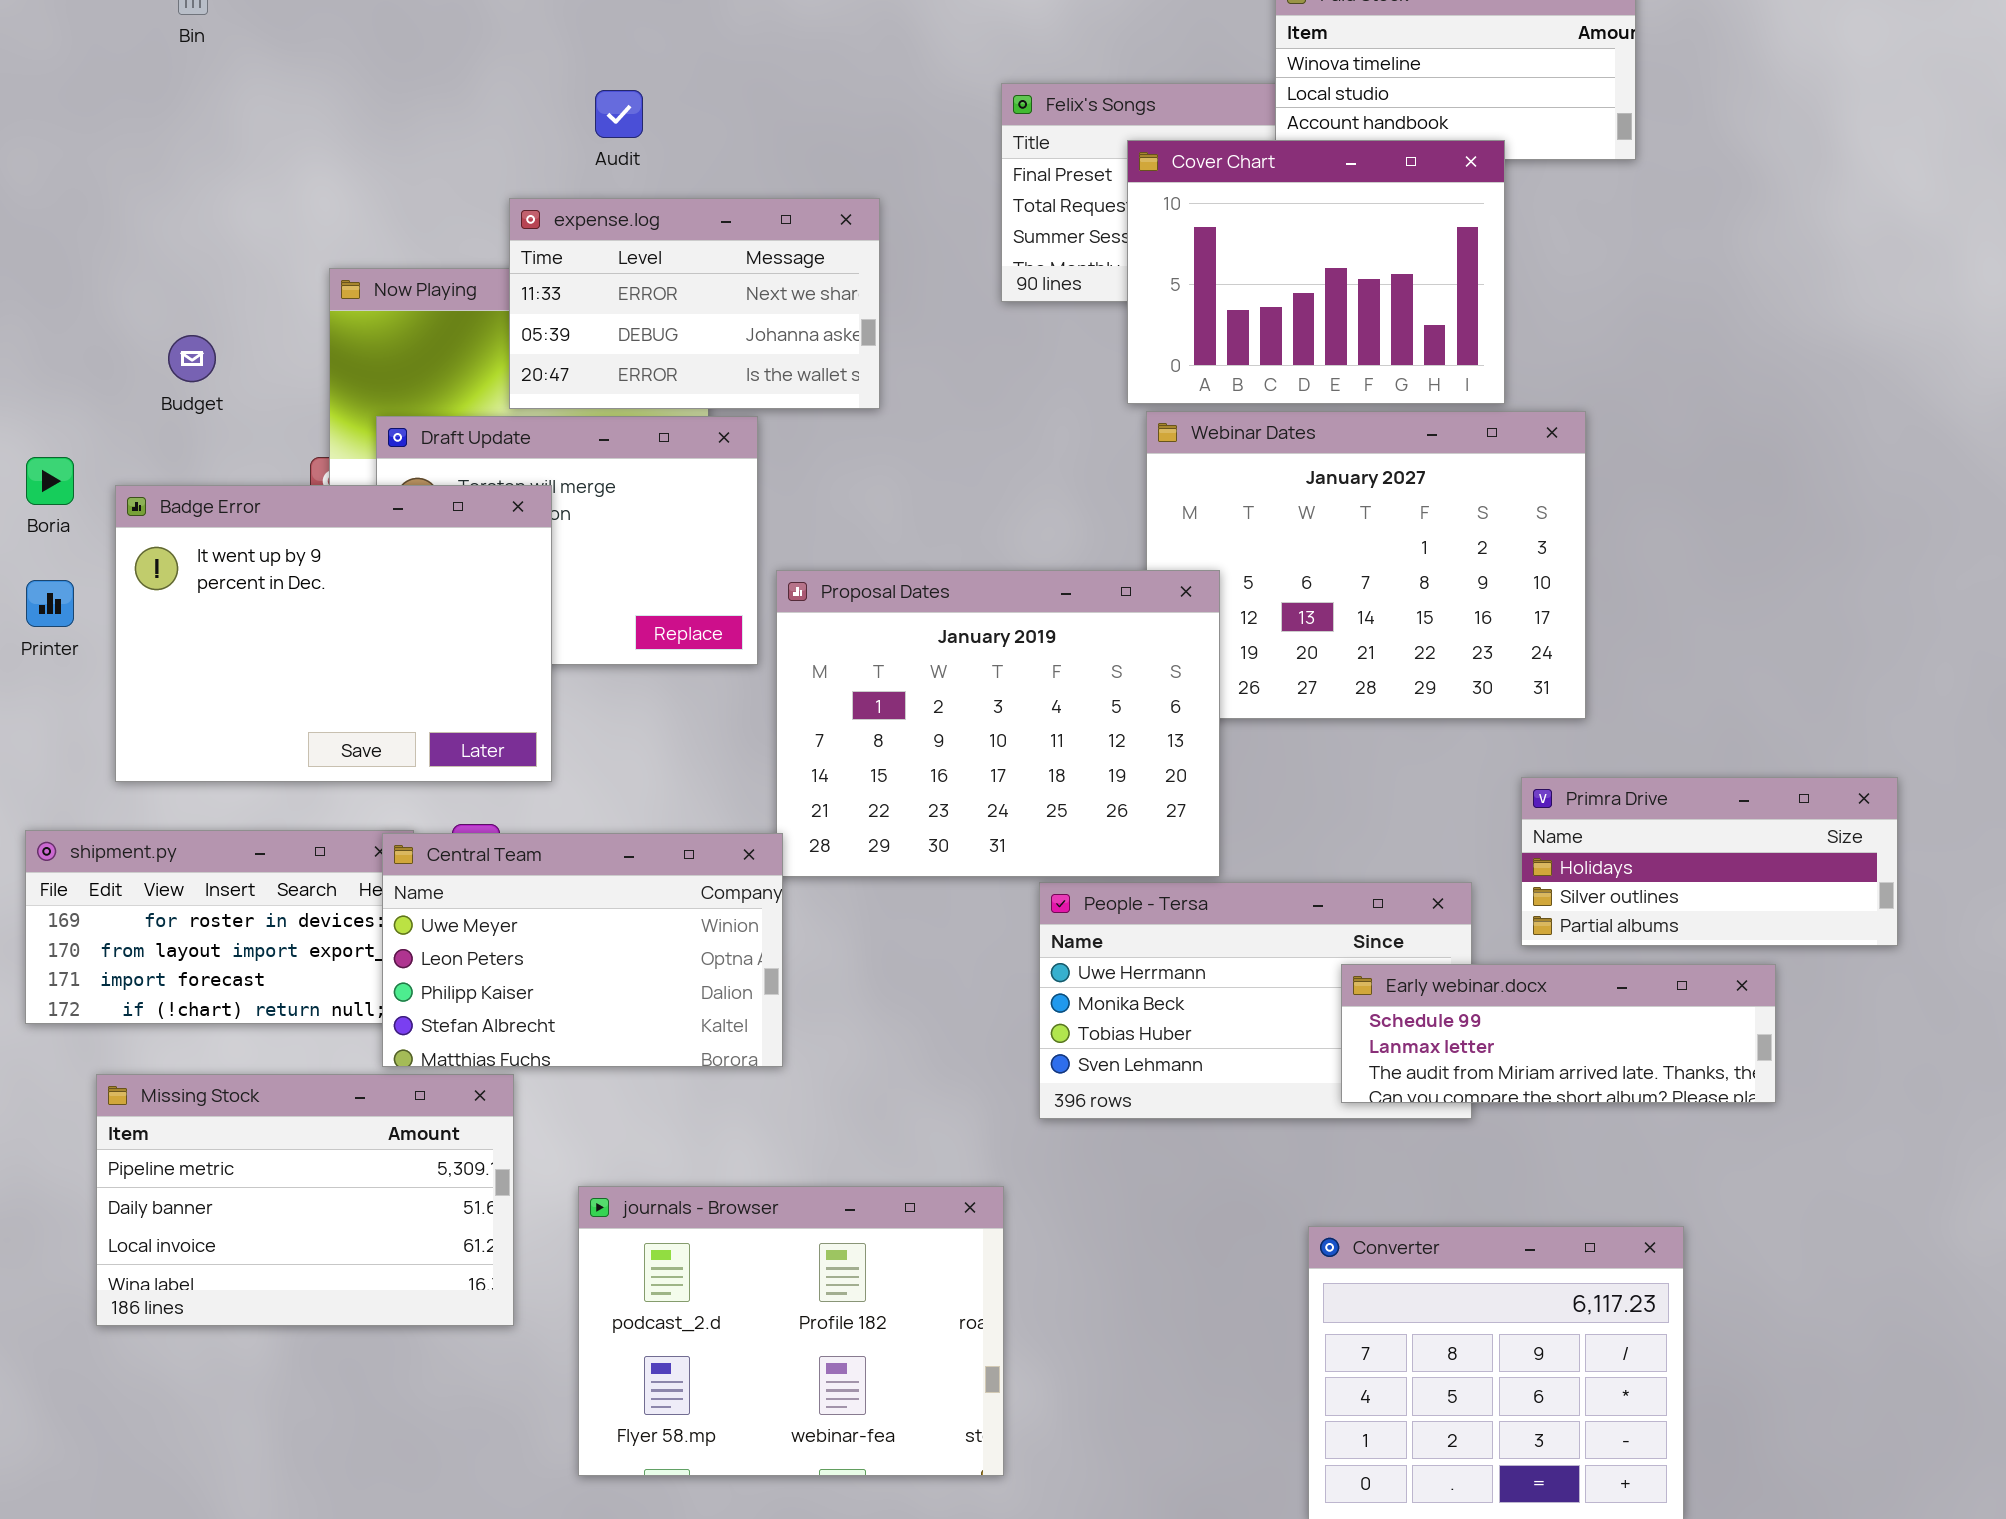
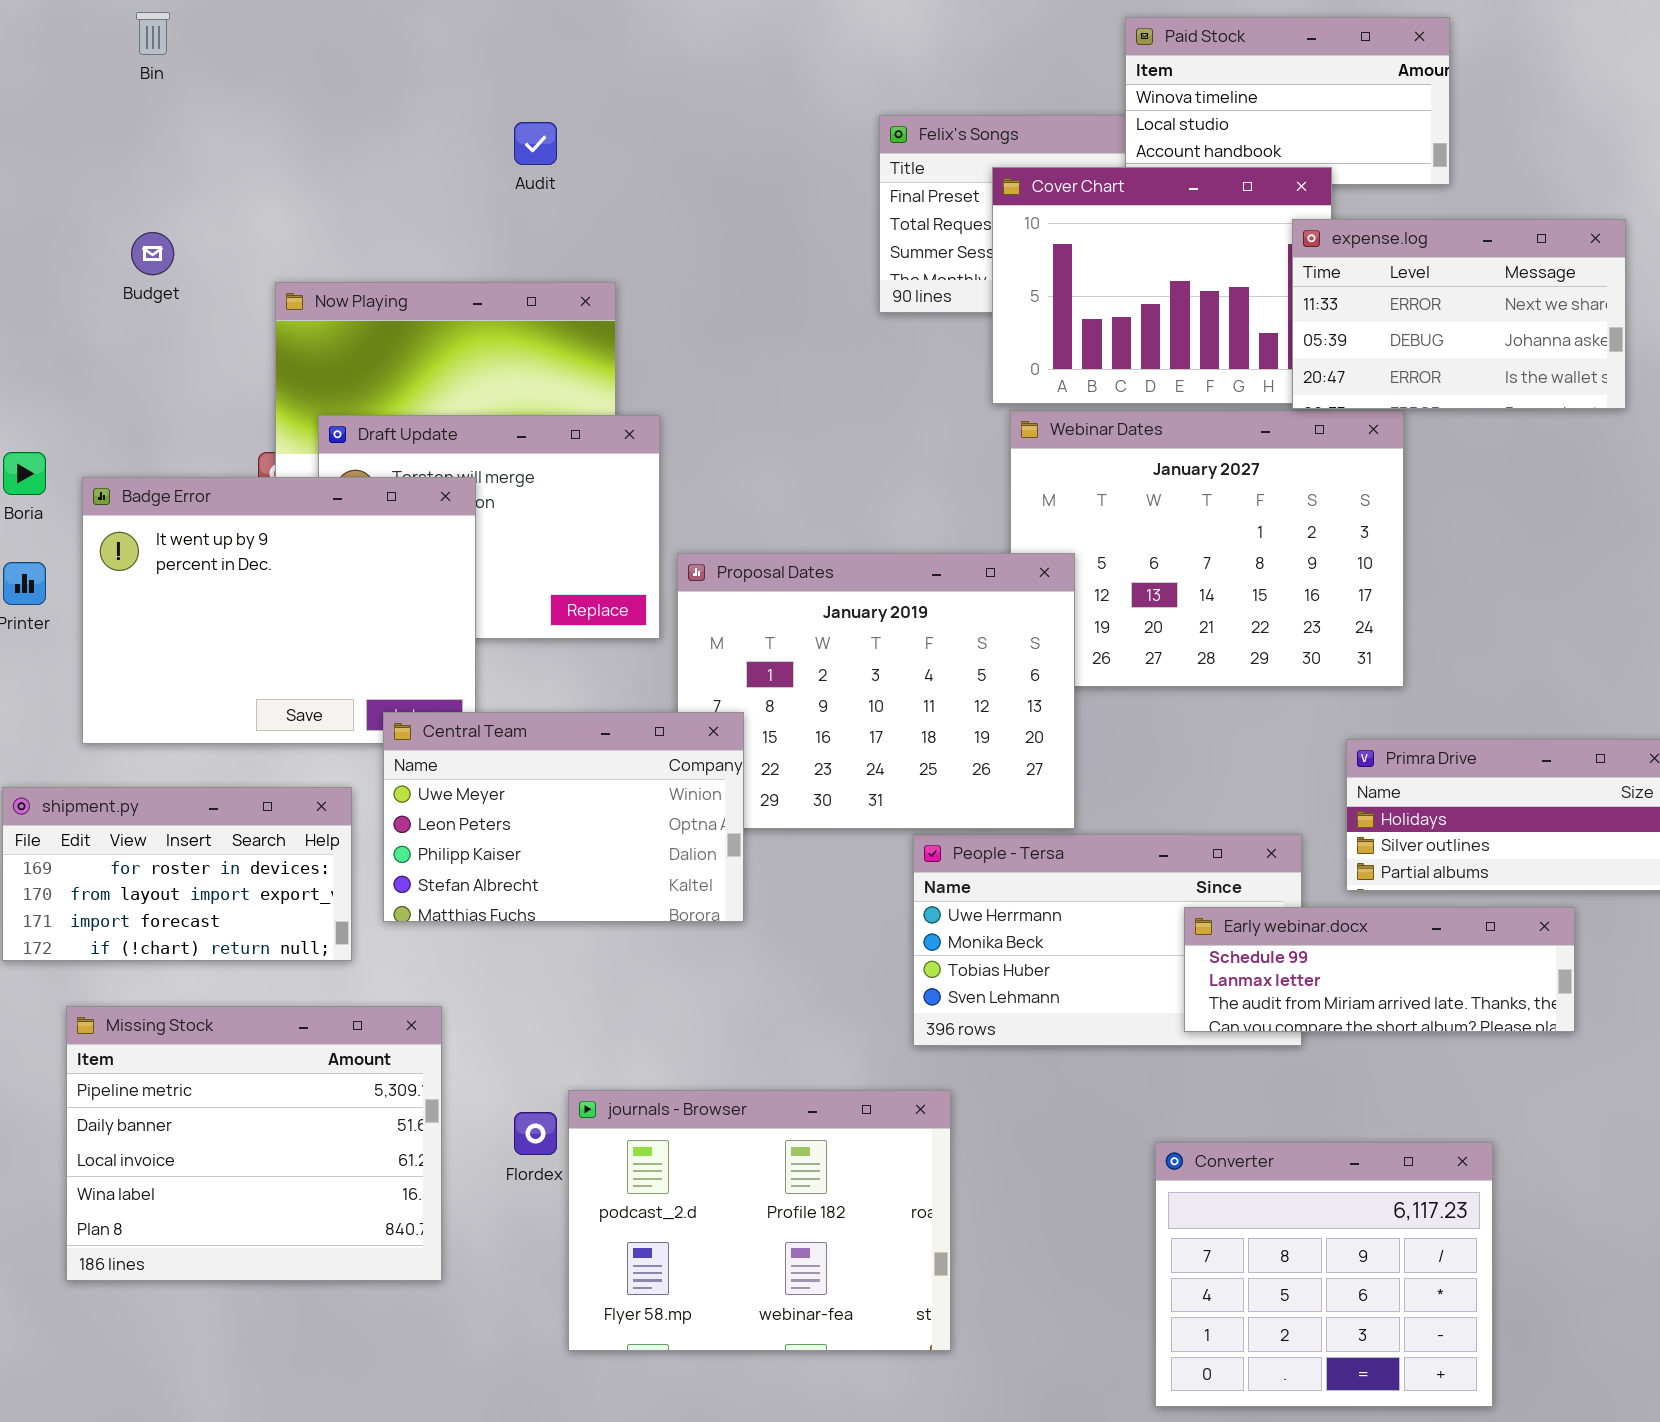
expense.log: [509,198,880,409] -> [1292,219,1626,409], moved
Budget: [168,335,216,382] -> [131,232,174,275], moved
Central Team: [382,833,783,1067] -> [383,712,744,922], moved
Missing Stock: [96,1074,514,1326] -> [66,1006,442,1281], resized
journals - Browser: [578,1186,1004,1476] -> [568,1090,951,1351], moved

